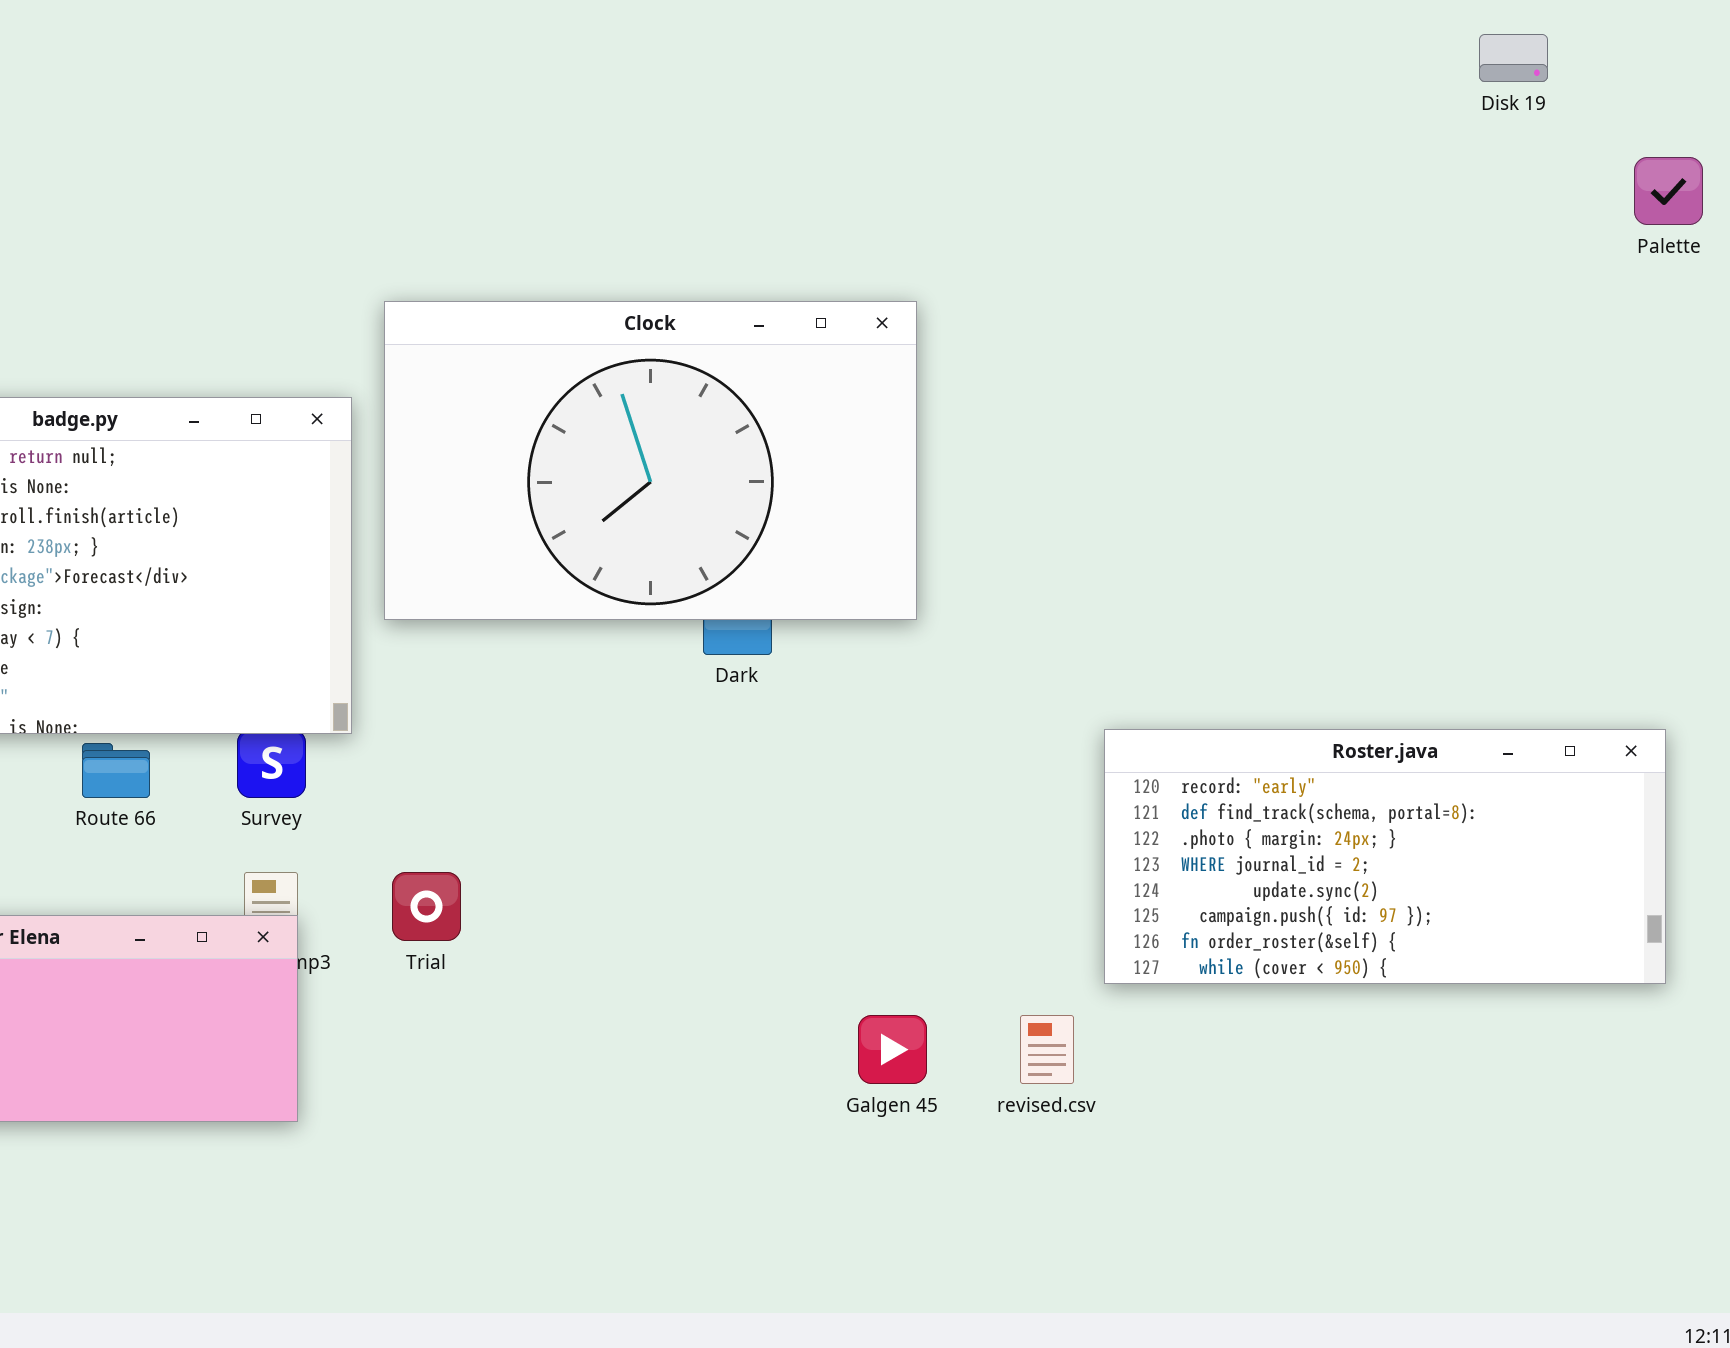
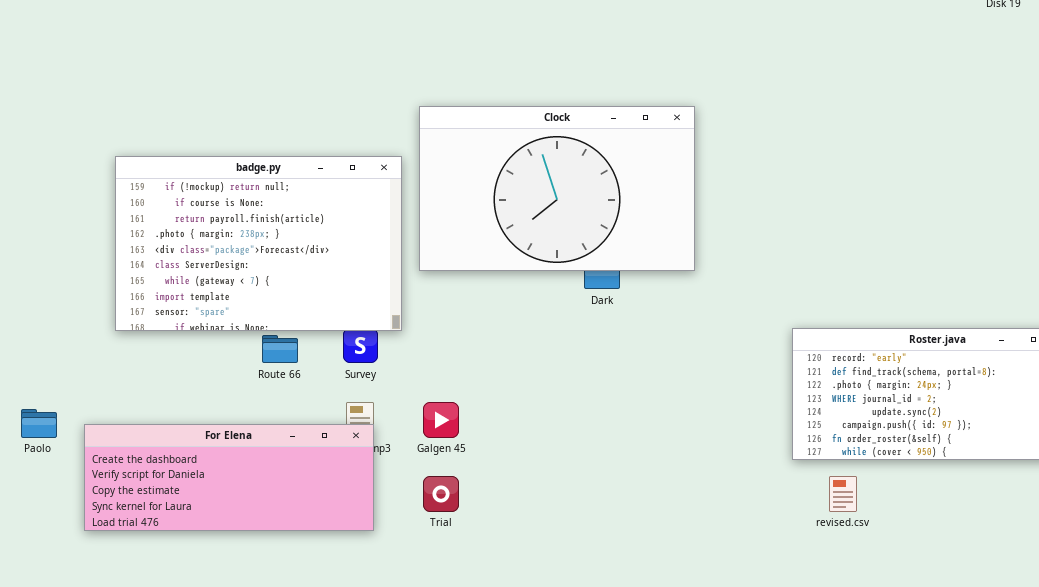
Trial: [392,872,461,941] -> [423,476,459,512], moved
Galgen 45: [858,1015,927,1084] -> [423,402,459,438], moved
revised.csv: [1020,1015,1074,1084] -> [829,476,857,512], moved

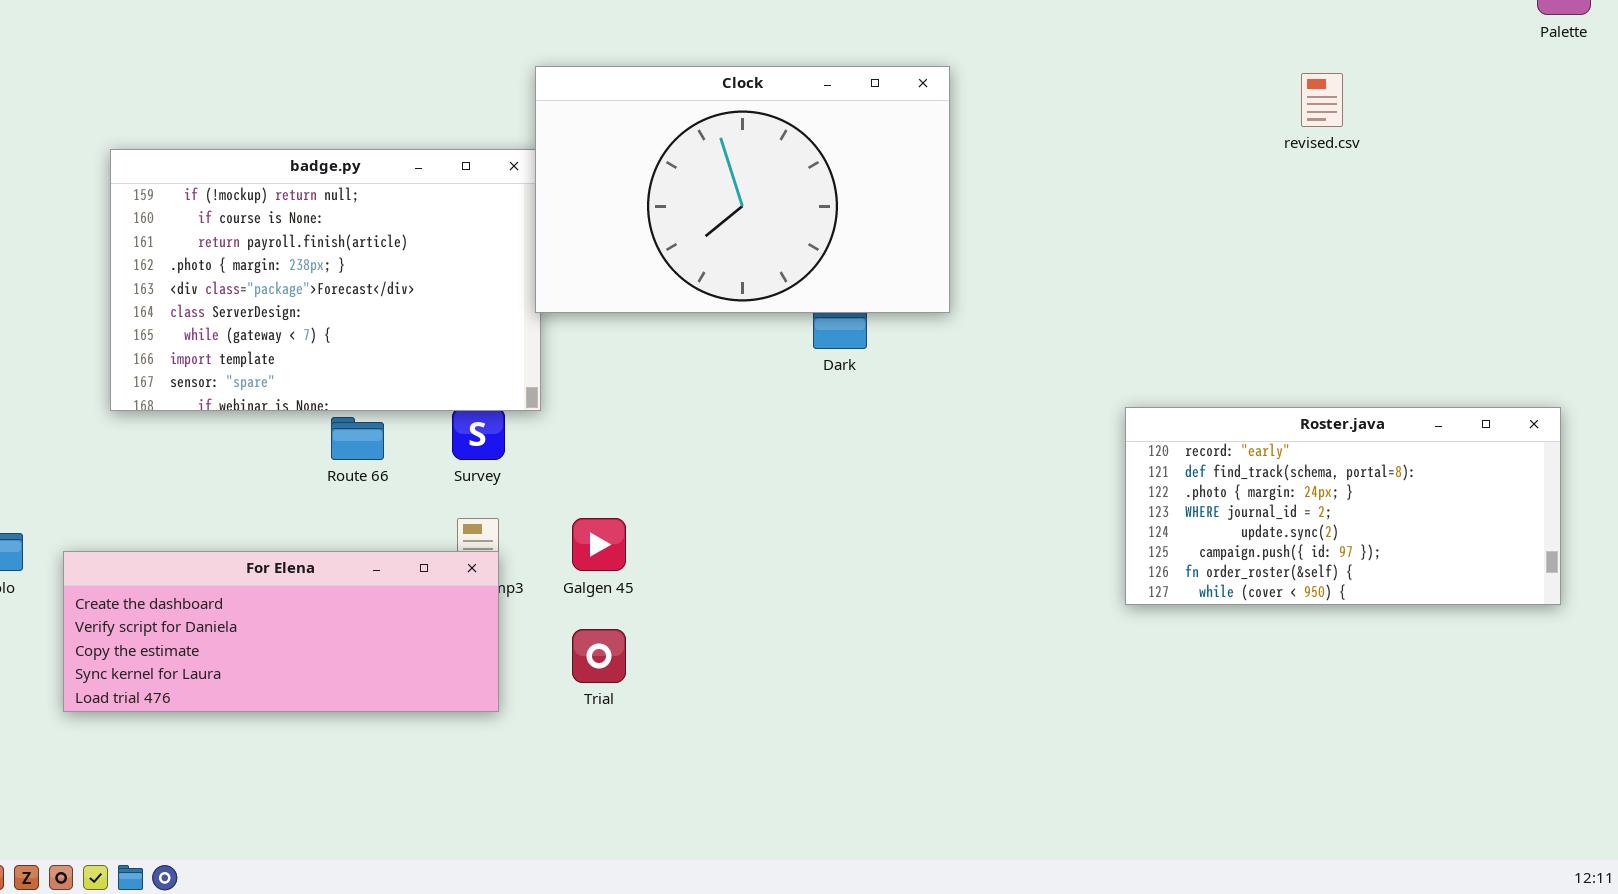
Clock: [419,106,695,271] -> [535,66,950,313], moved
revised.csv: [829,476,857,512] -> [1301,73,1343,127], moved

